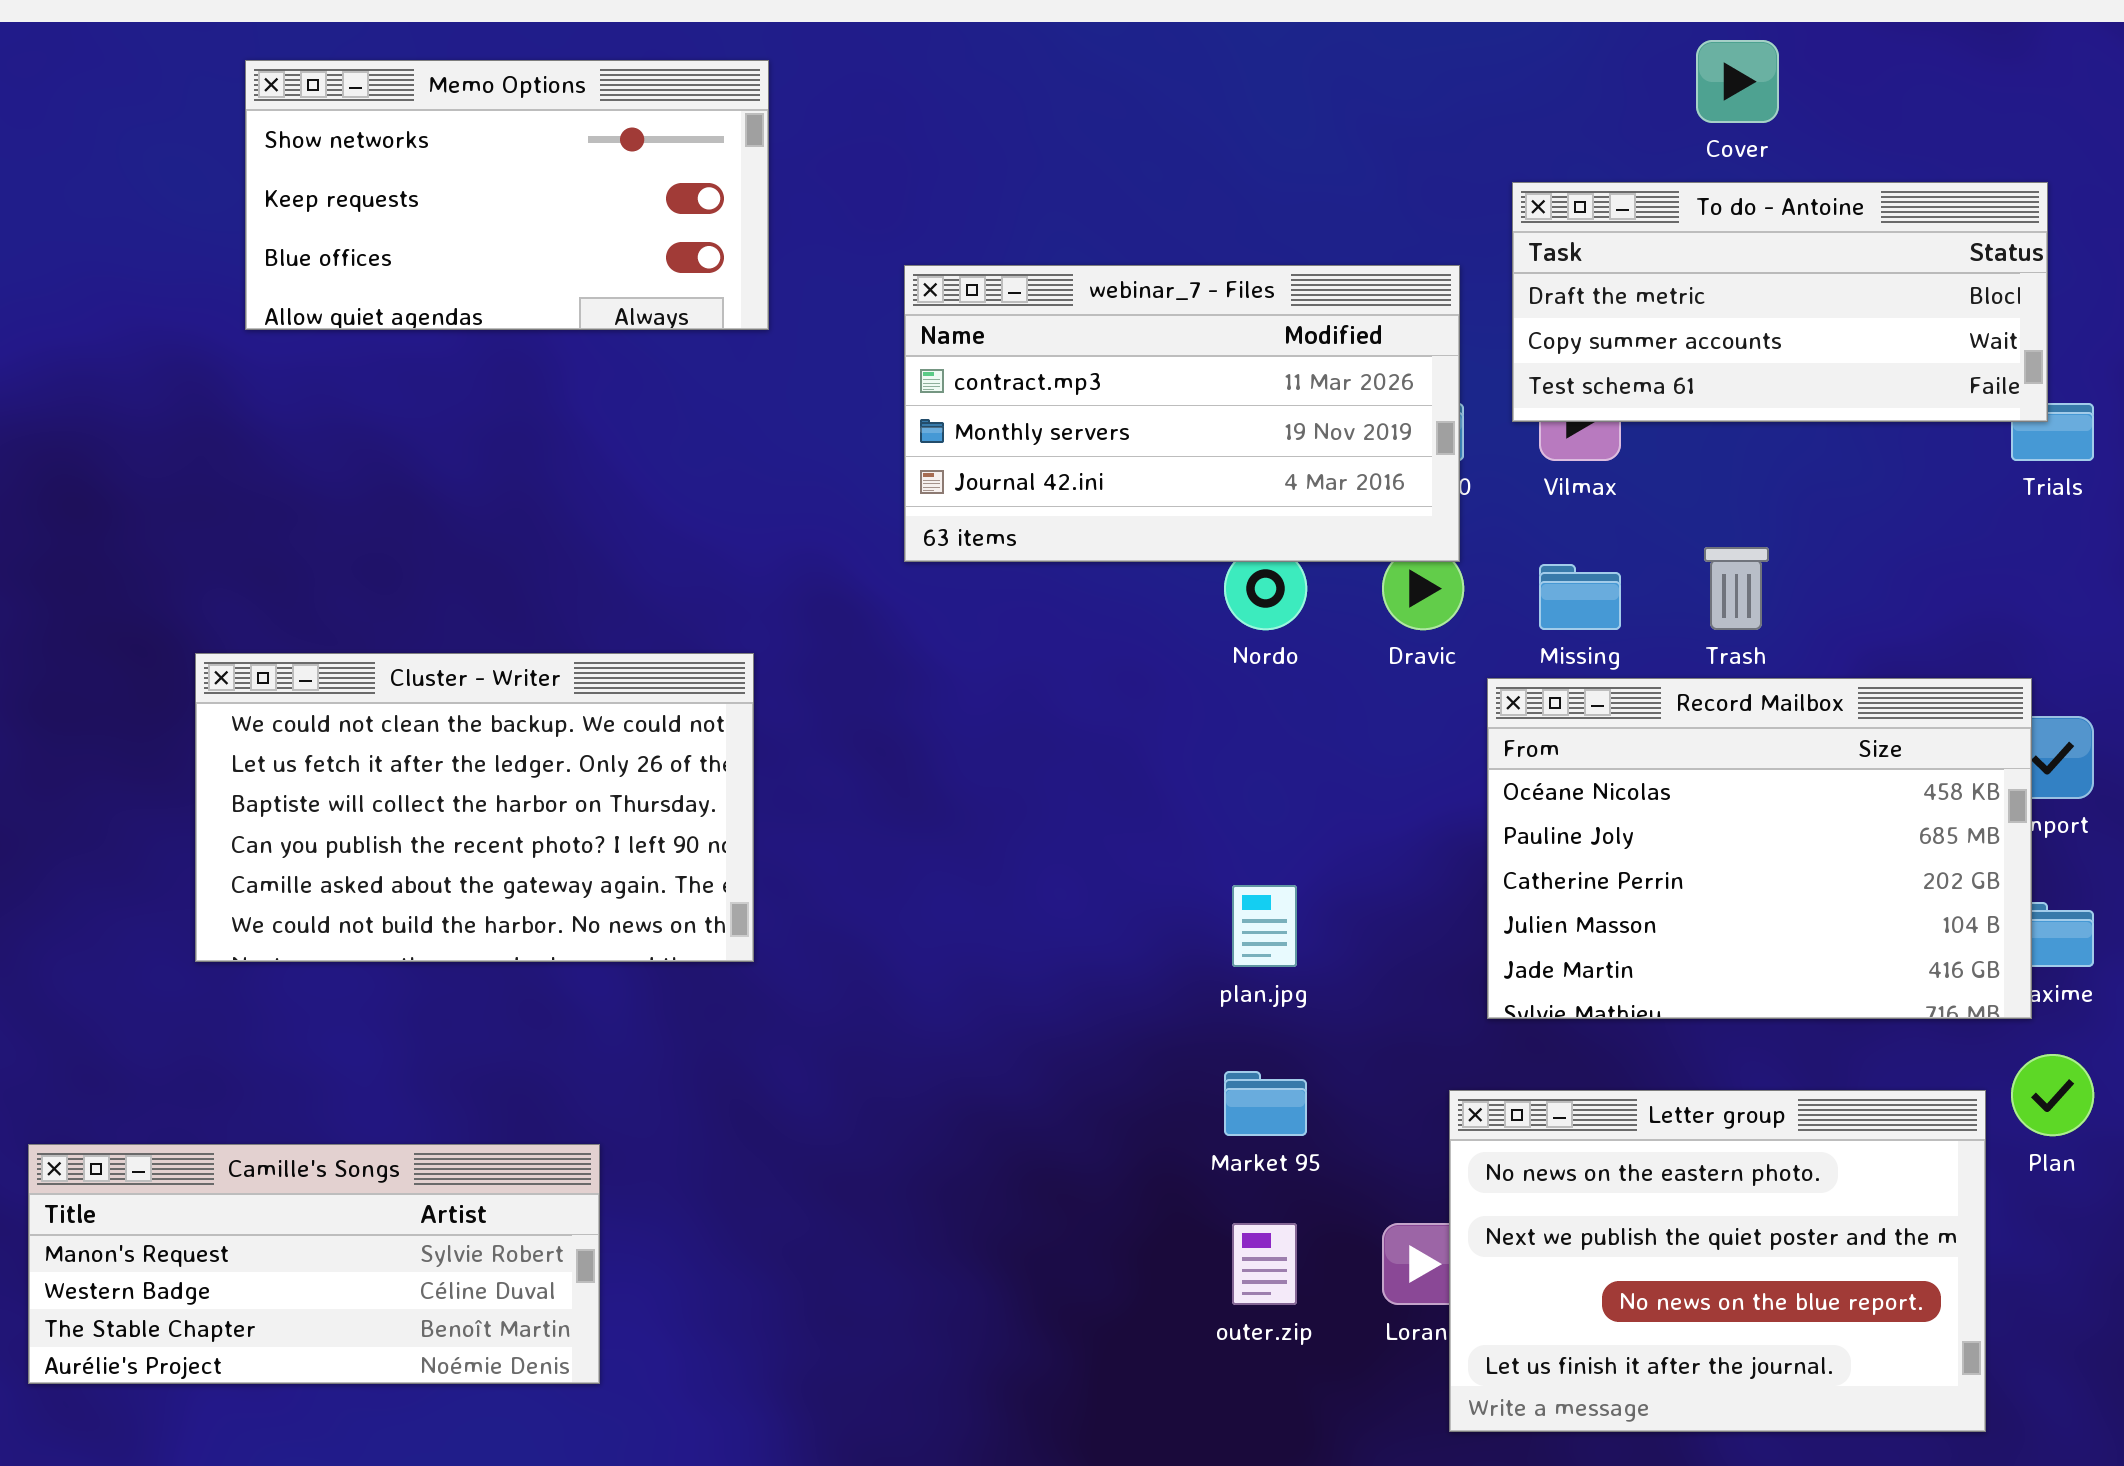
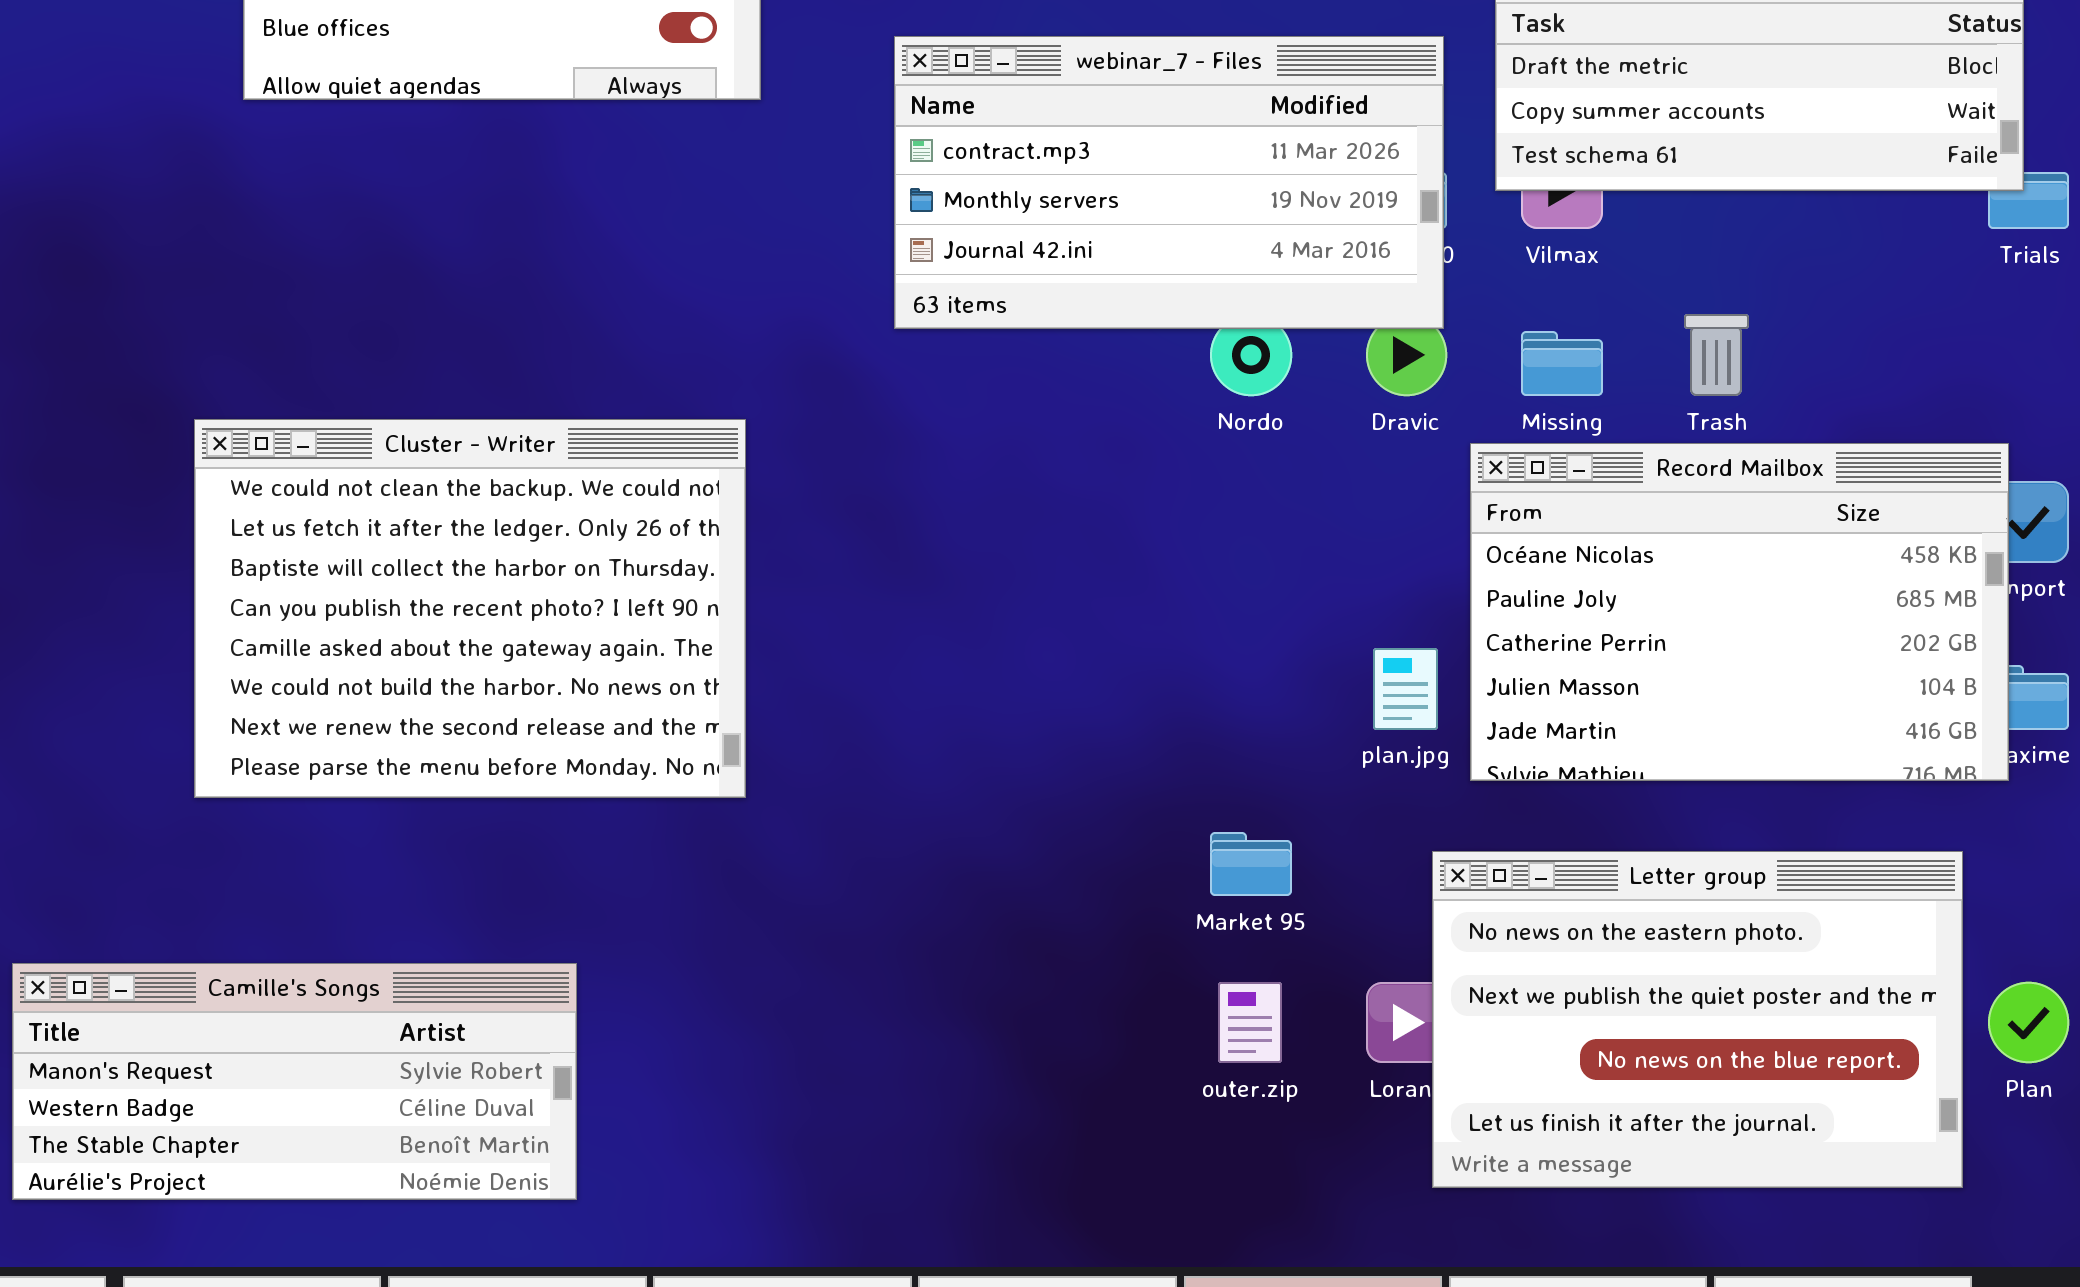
Cluster - Writer: [195,653,754,962] -> [194,419,746,798], resized
plan.jpg: [1232,885,1297,967] -> [1373,648,1438,730], moved
Plan: [2011,1054,2094,1136] -> [1988,982,2069,1063], moved
Camille's Songs: [28,1144,600,1384] -> [12,963,577,1200], moved

